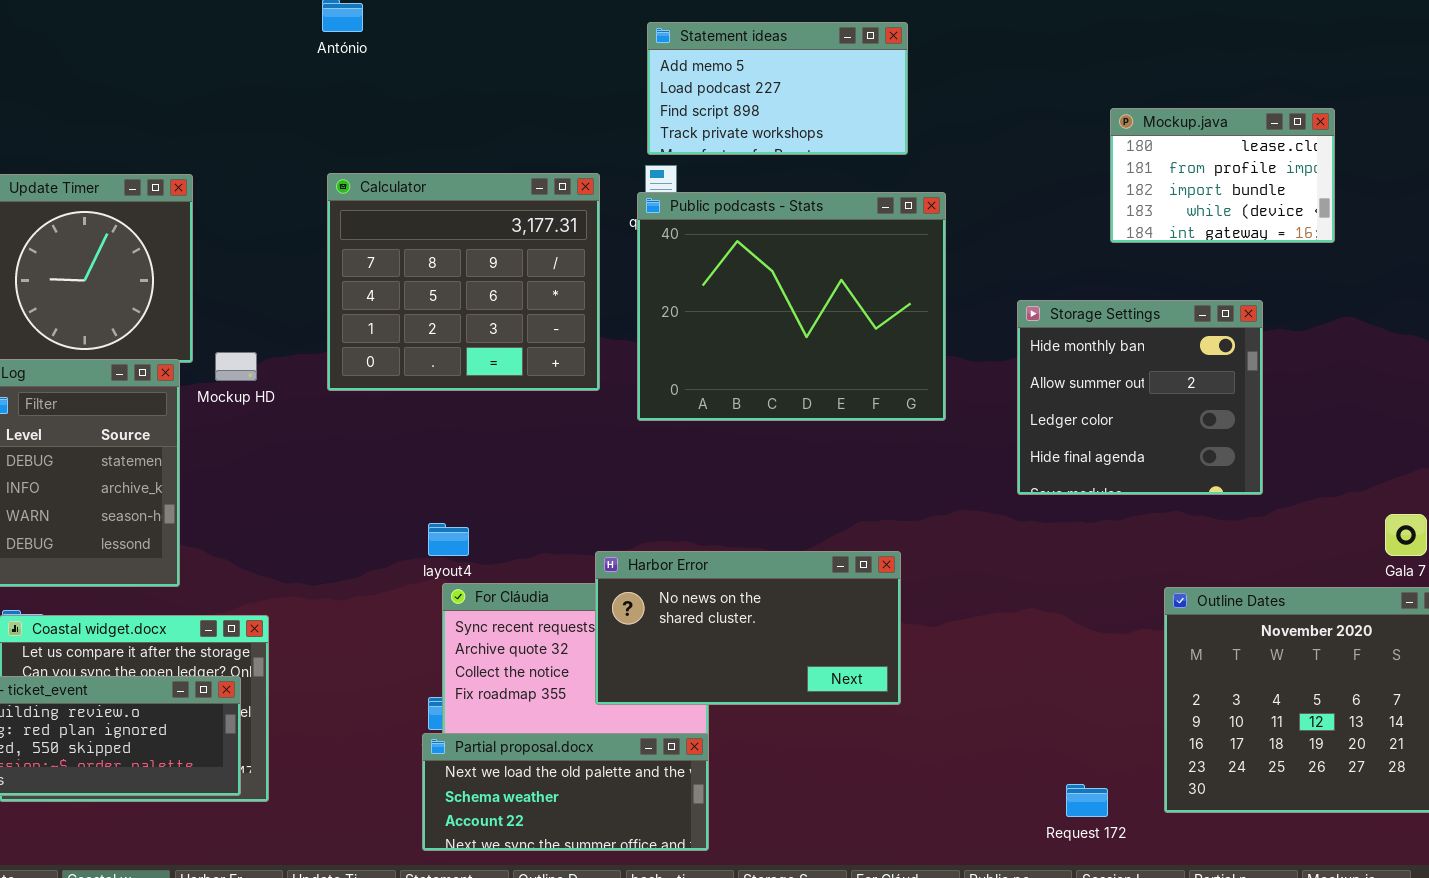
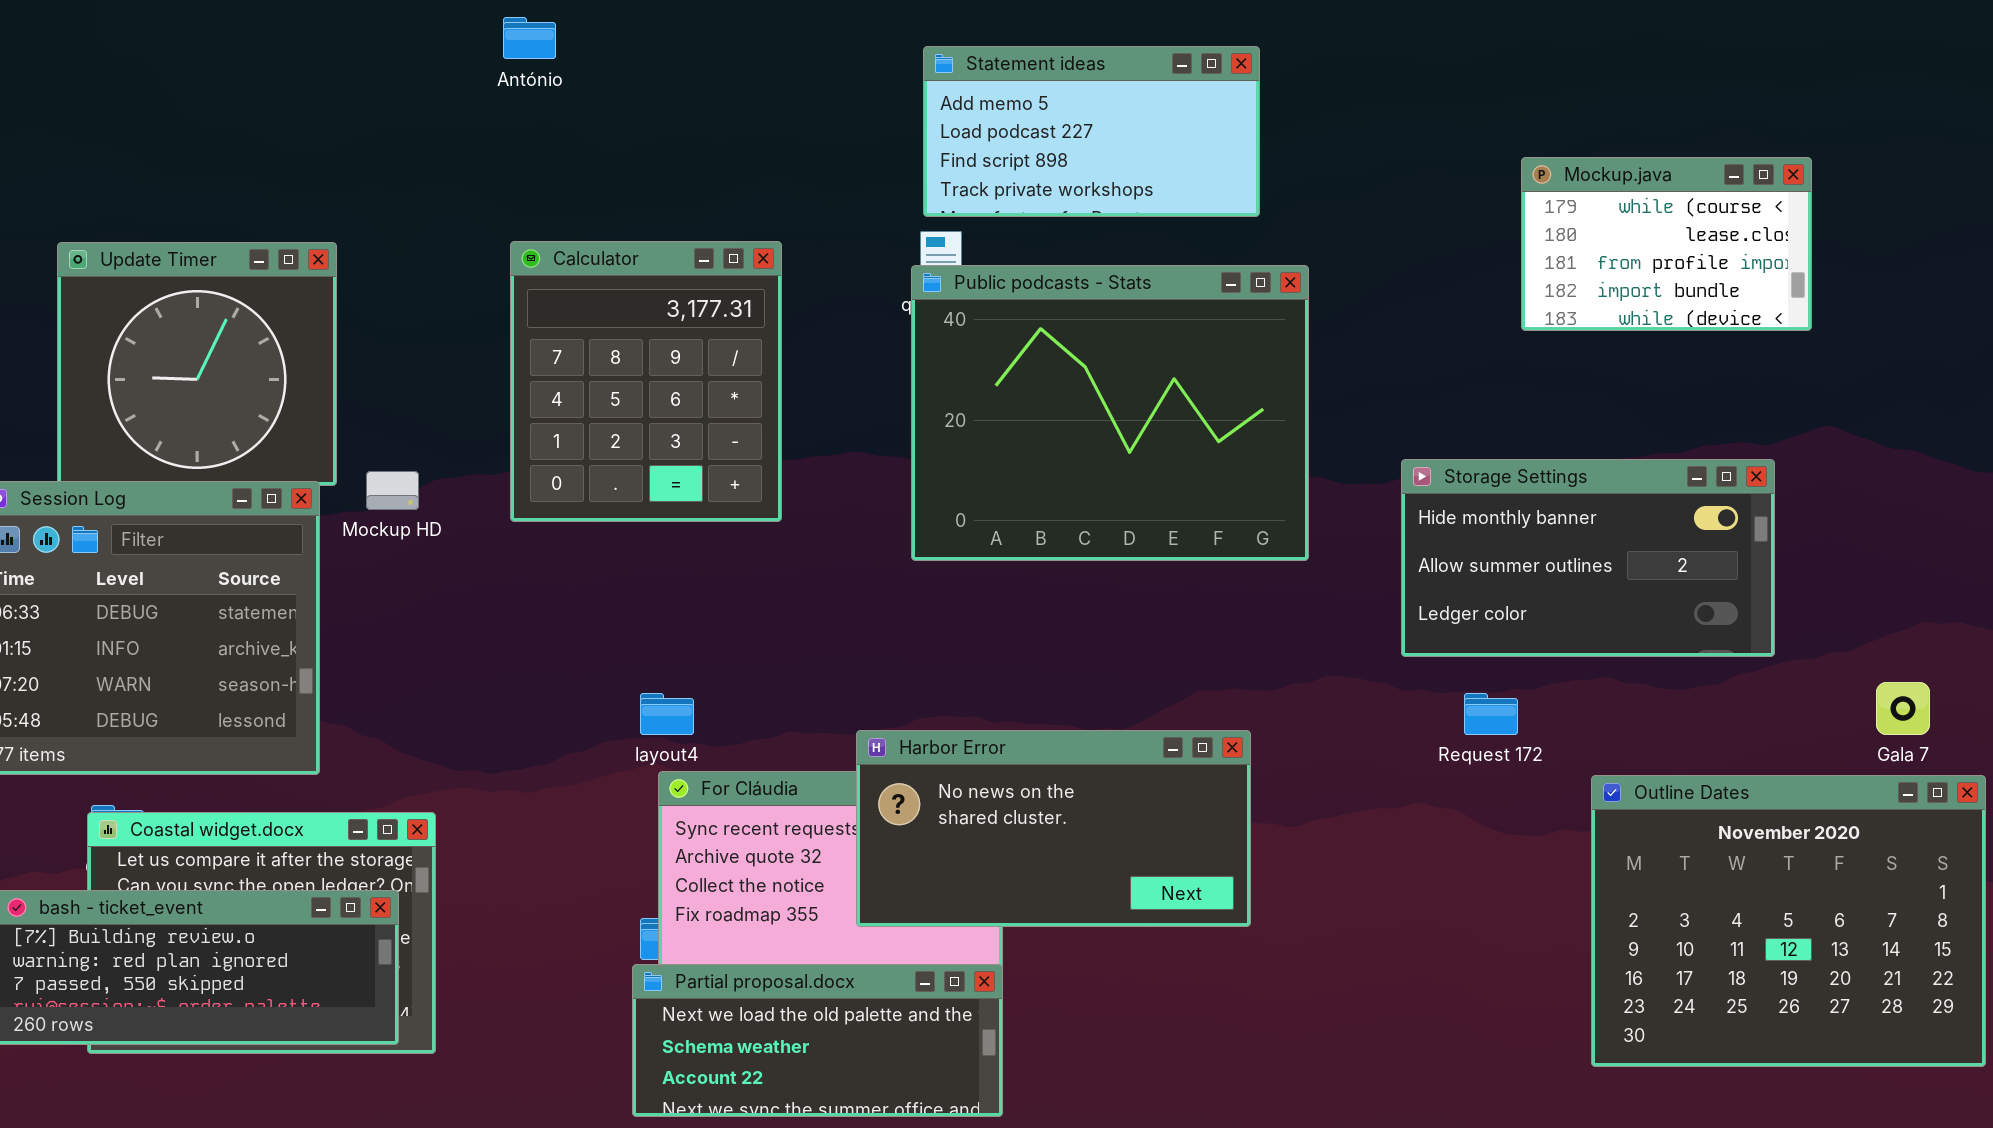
Mockup.java: [1110,108,1335,243] -> [1521,157,1812,331], scrolled up 1 row
Calculator: [327,173,600,391] -> [510,241,782,522], resized
Storage Settings: [1017,300,1263,495] -> [1401,459,1775,657], resized
Request 172: [1066,784,1108,817] -> [1464,693,1518,735], moved

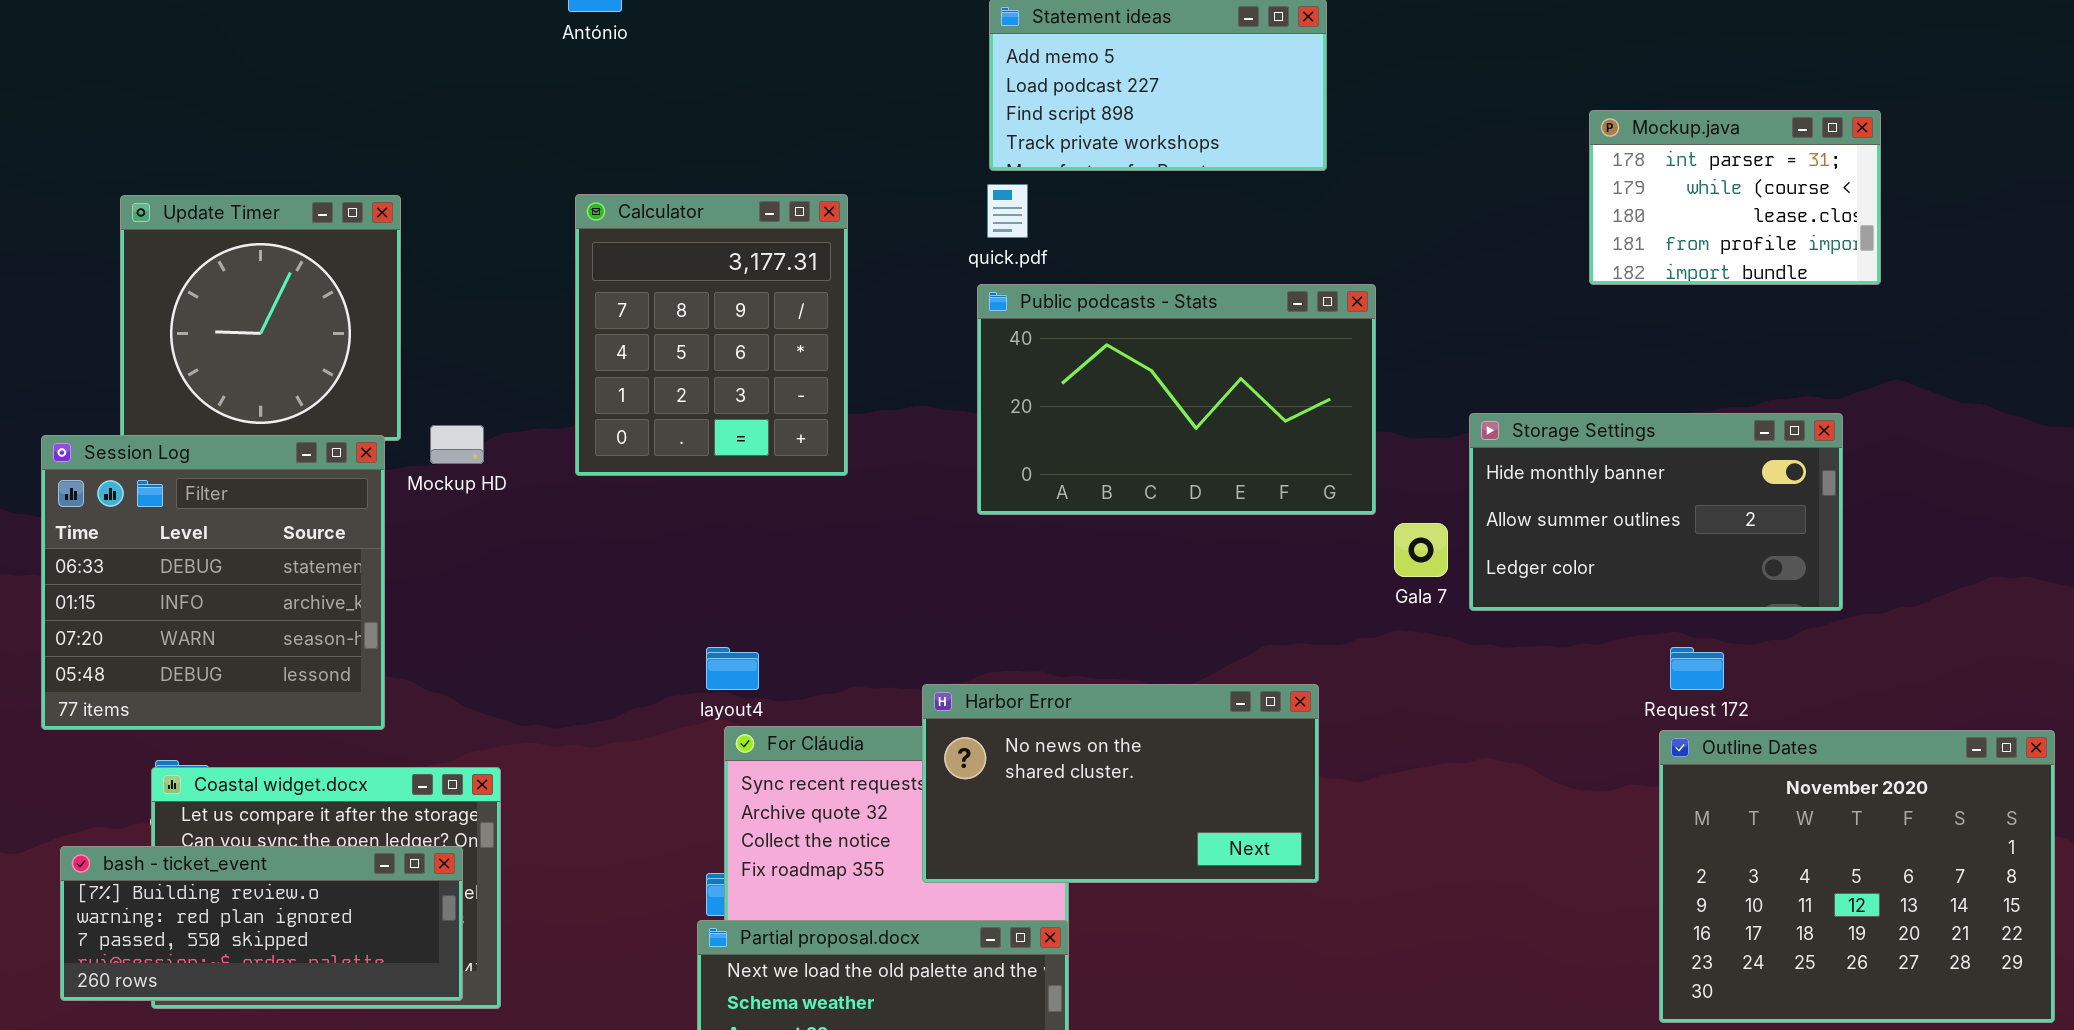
Mockup.java: [1521,157,1812,331] -> [1589,110,1881,285], scrolled up 1 row
Public podcasts - Stats: [911,265,1309,561] -> [977,284,1376,515], resized
Gala 7: [1876,682,1930,735] -> [1394,523,1448,577], moved
Request 172: [1464,693,1518,735] -> [1670,647,1724,690], moved

